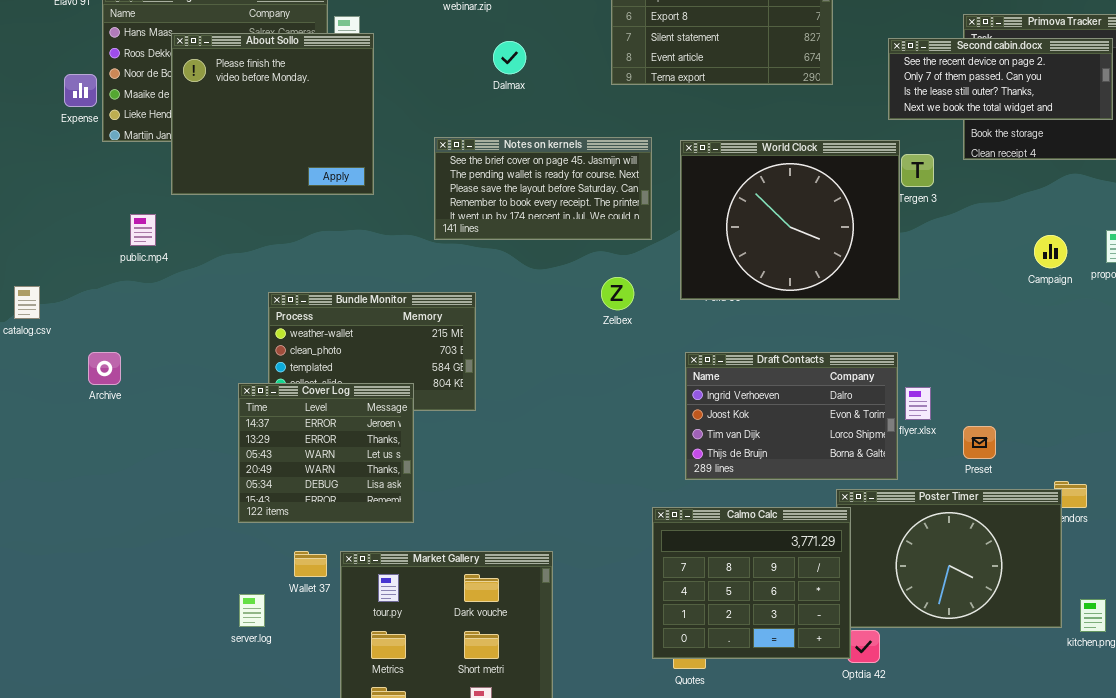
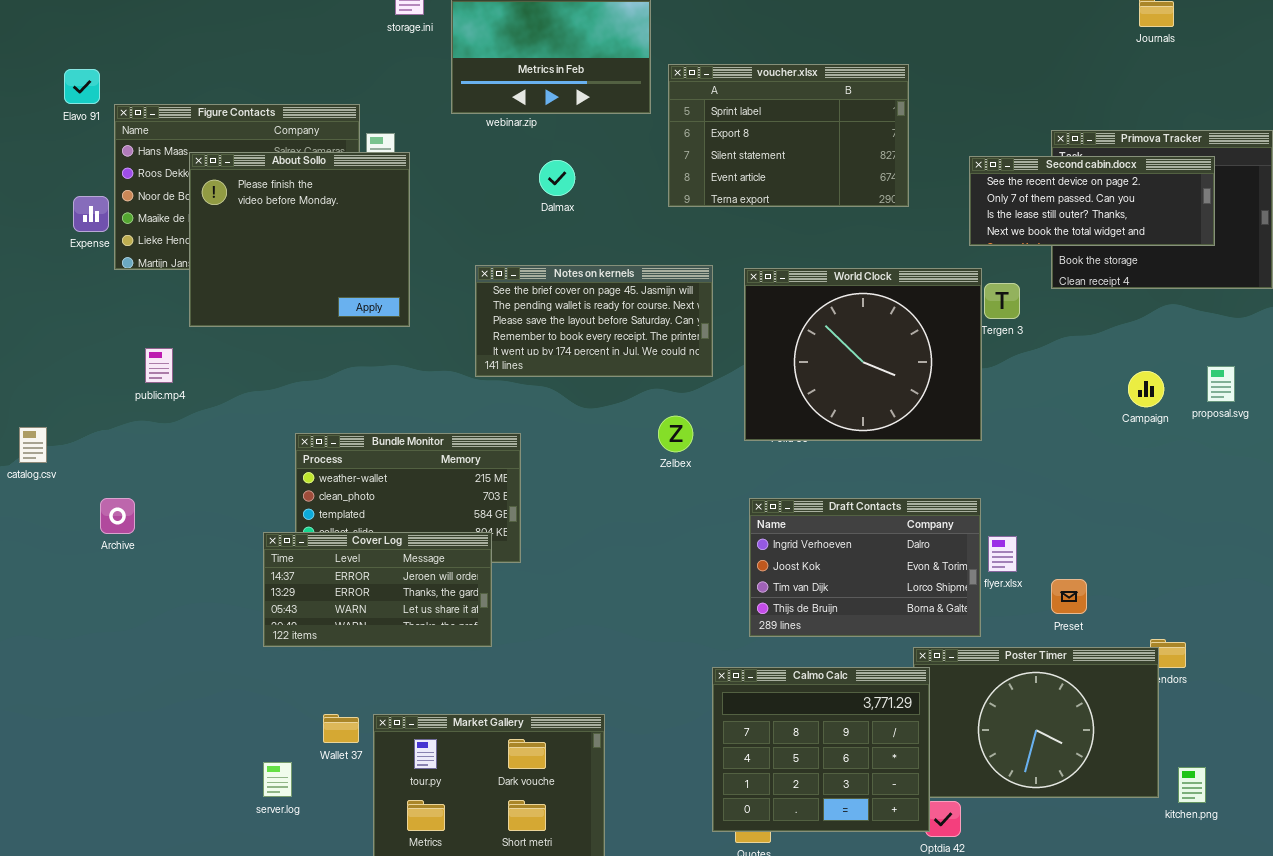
Cover Log: [238,383,414,523] -> [263,532,492,647], resized

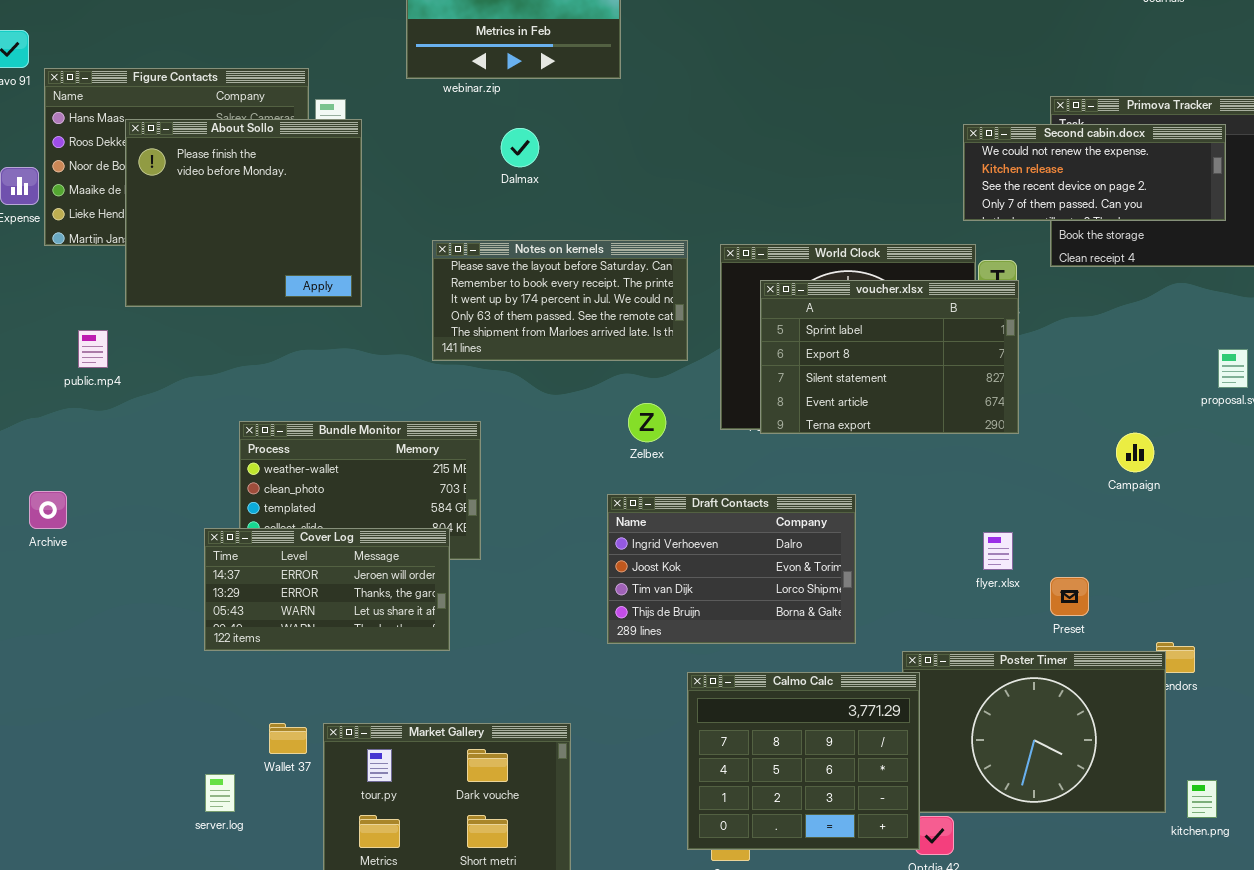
voucher.xlsx: [668,64,909,207] -> [760,280,1019,434], moved
Second cabin.docx: [969,156,1215,246] -> [963,124,1226,221], scrolled up 2 rows
Notes on kernels: [475,265,713,377] -> [432,240,688,361], scrolled down 2 rows
Campaign: [1128,371,1164,407] -> [1116,433,1154,472], moved
Draft Contacts: [749,498,981,637] -> [607,494,856,644], moved

